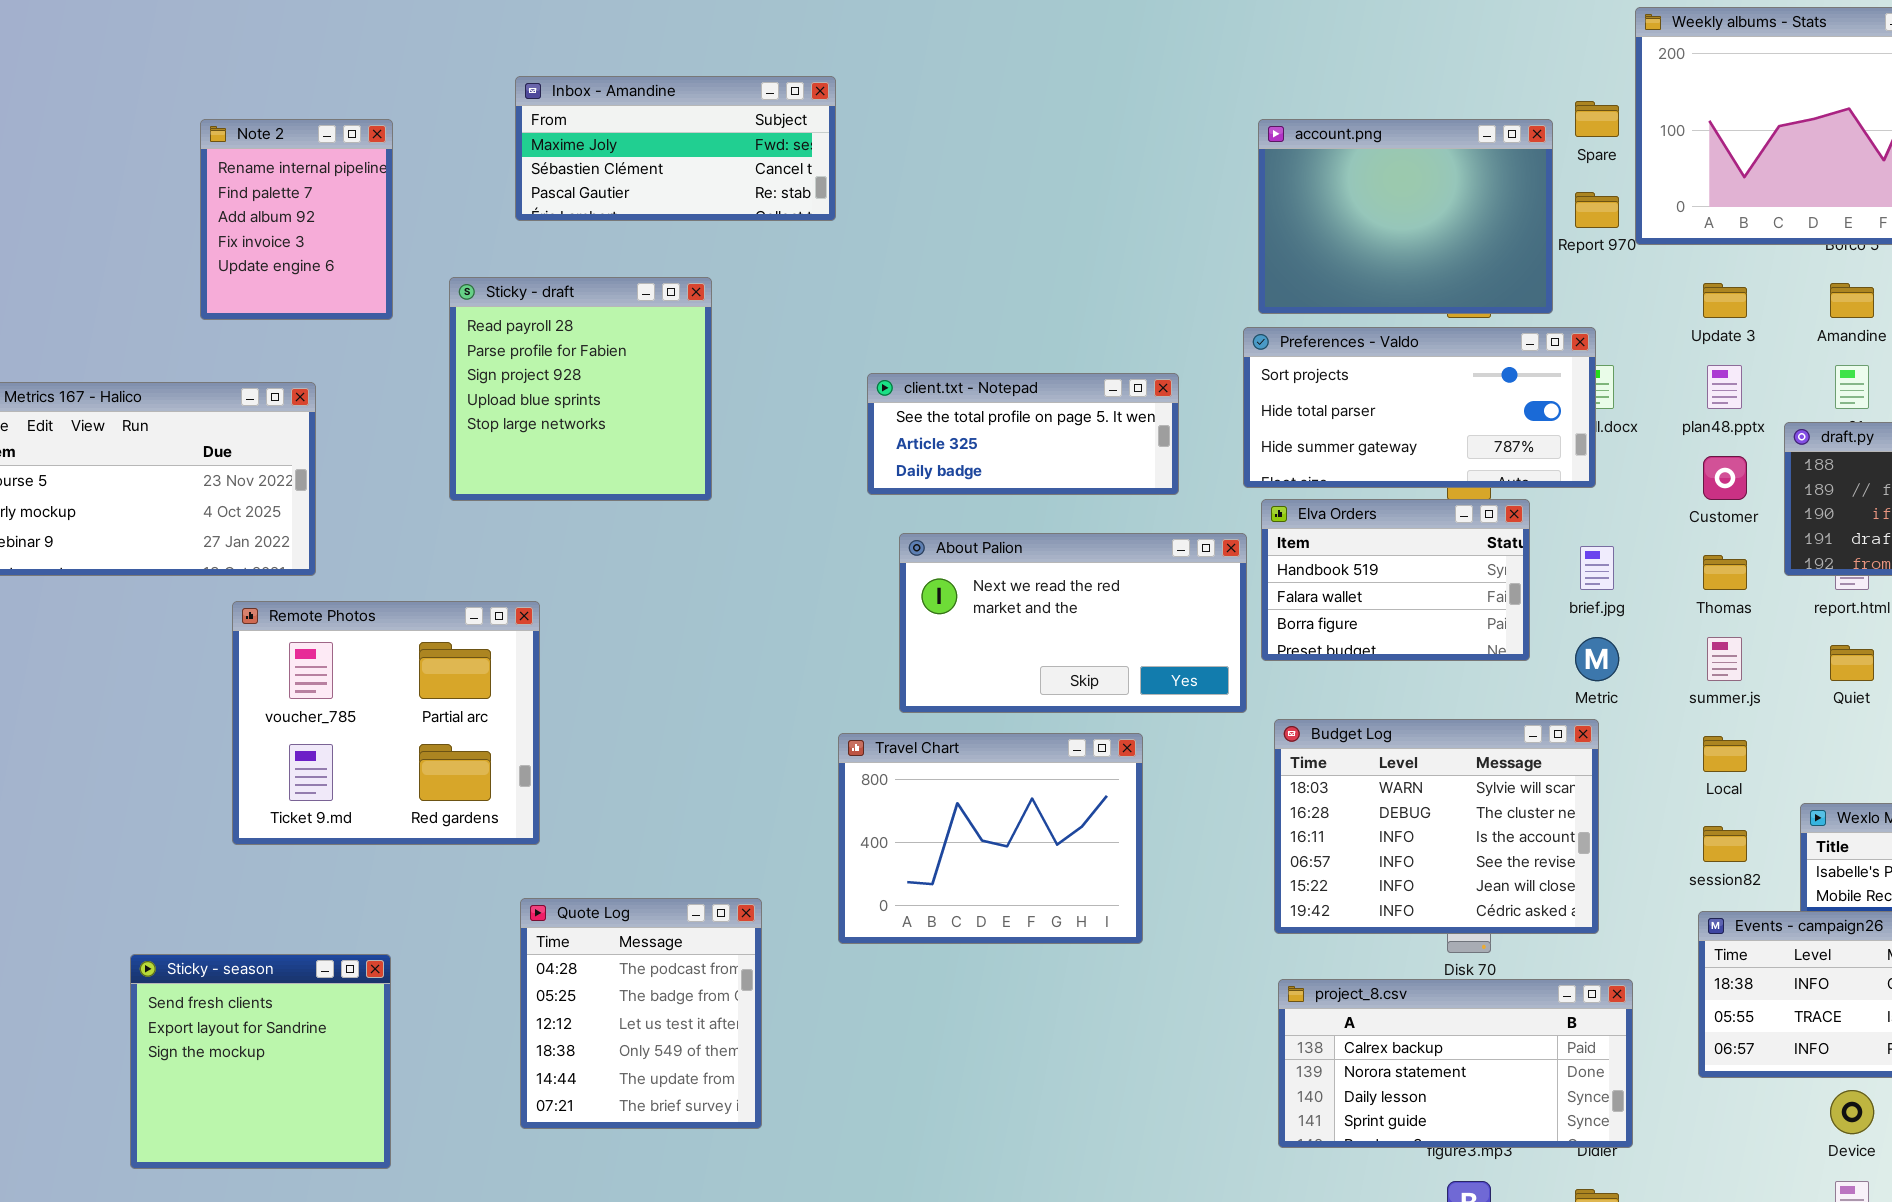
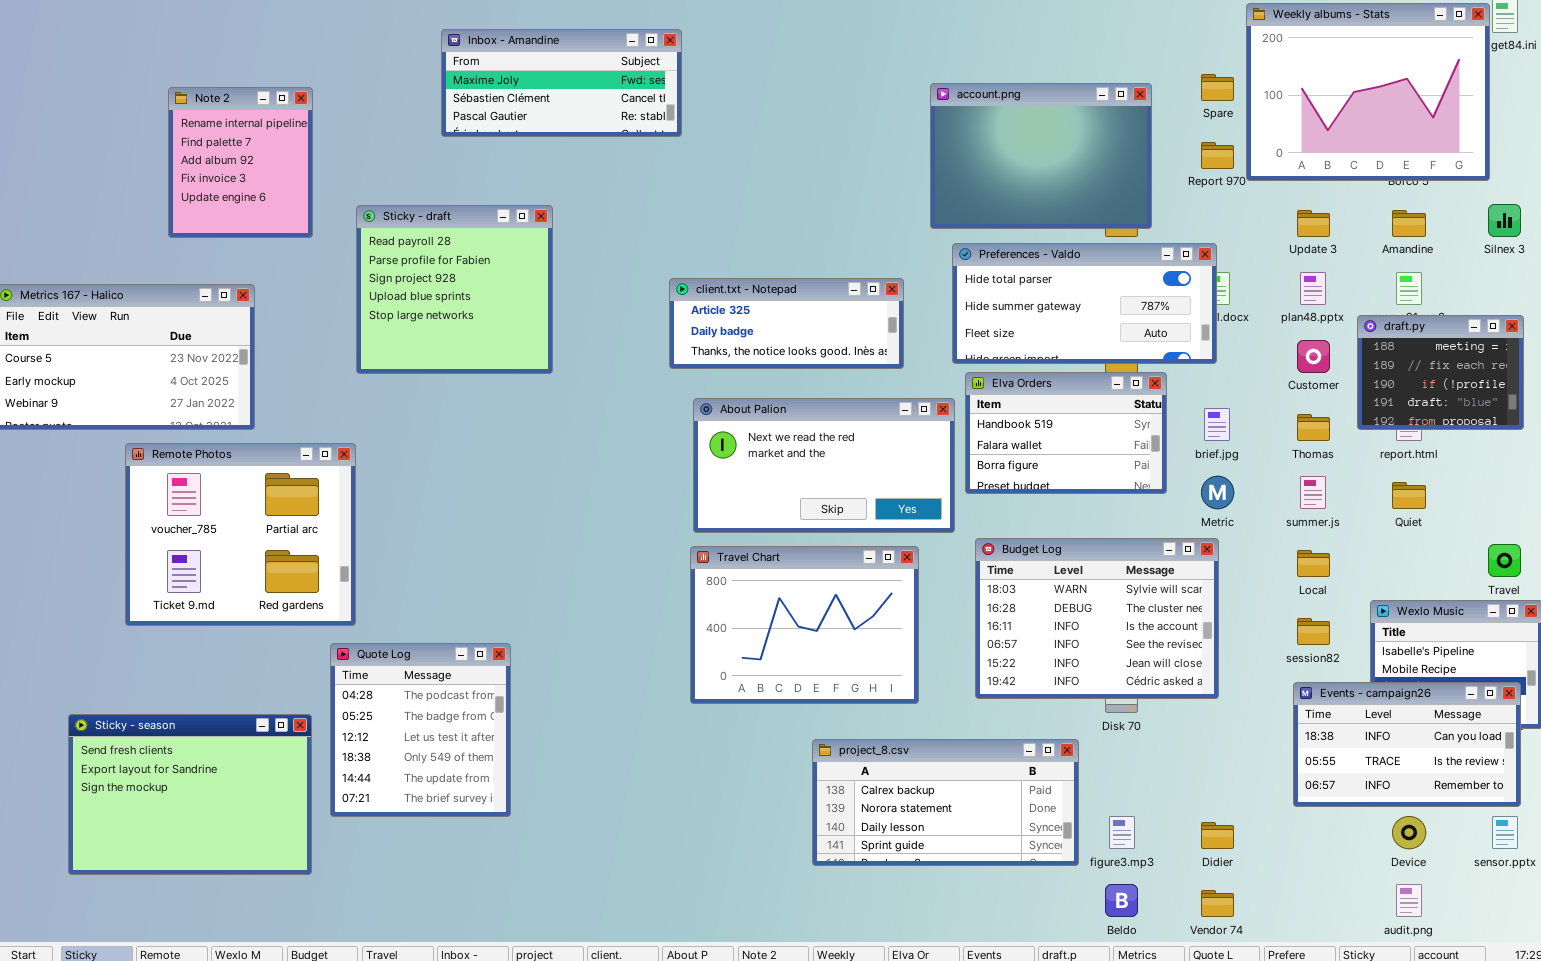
Inbox - Amandine: [515,76,836,221] -> [441,29,682,137], moved
account.png: [1258,119,1553,314] -> [930,83,1152,229], moved
Preferences - Valdo: [1243,327,1596,488] -> [952,243,1217,364], scrolled down 1 row
client.txt - Notepad: [867,373,1179,495] -> [669,278,904,369], scrolled down 1 row
Remote Photos: [232,601,540,845] -> [125,443,356,626], moved
Travel Chart: [838,733,1143,944] -> [690,546,919,704], moved
Quote Log: [520,898,762,1129] -> [330,643,511,817], moved
Sticky - season: [130,954,391,1169] -> [68,714,312,875], resized
project_8.csv: [1278,979,1633,1148] -> [812,739,1079,866], moved

